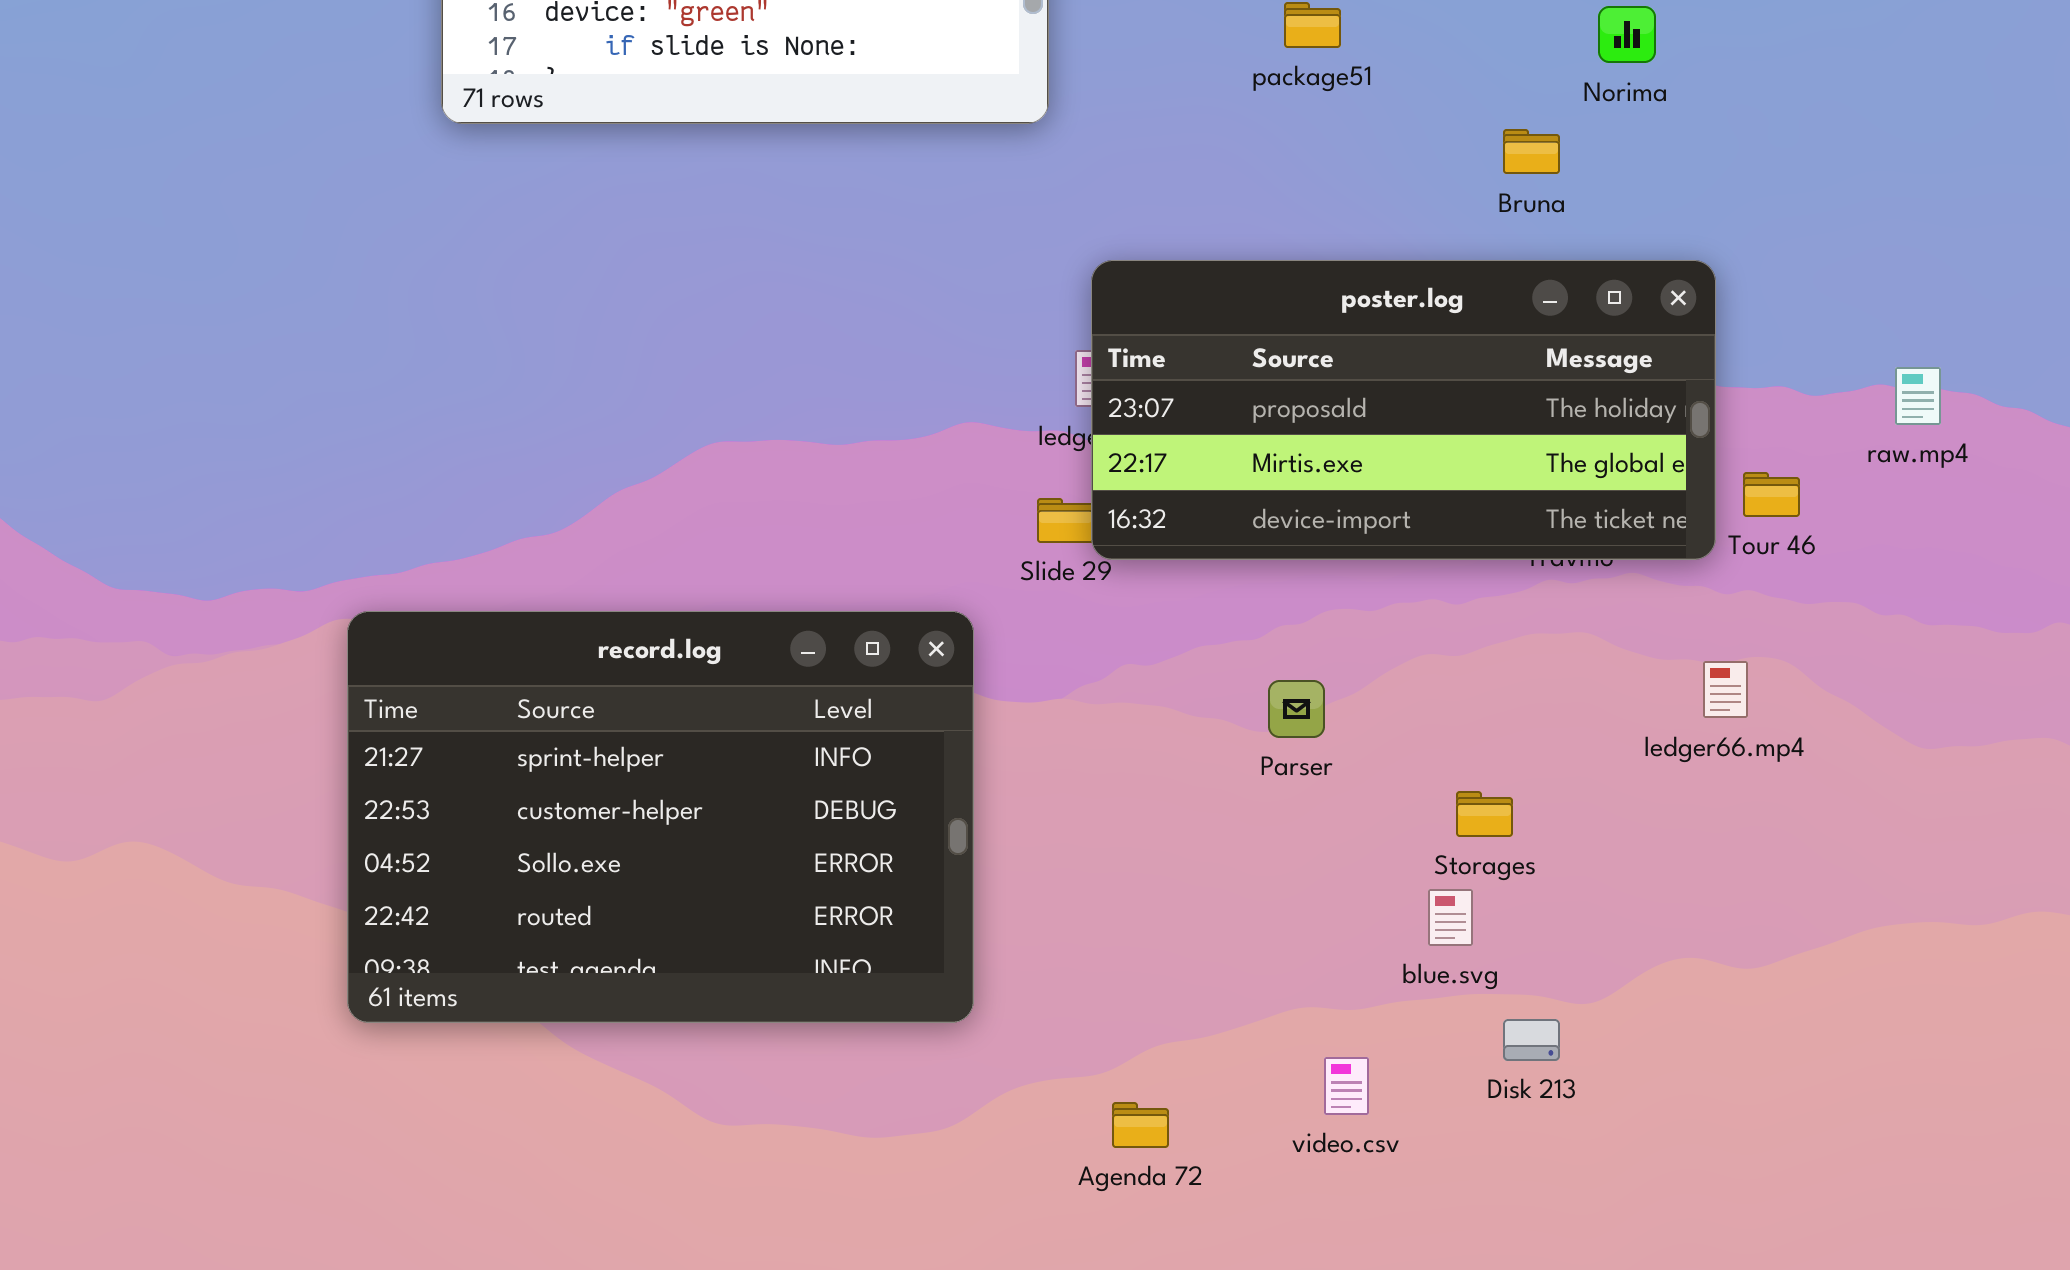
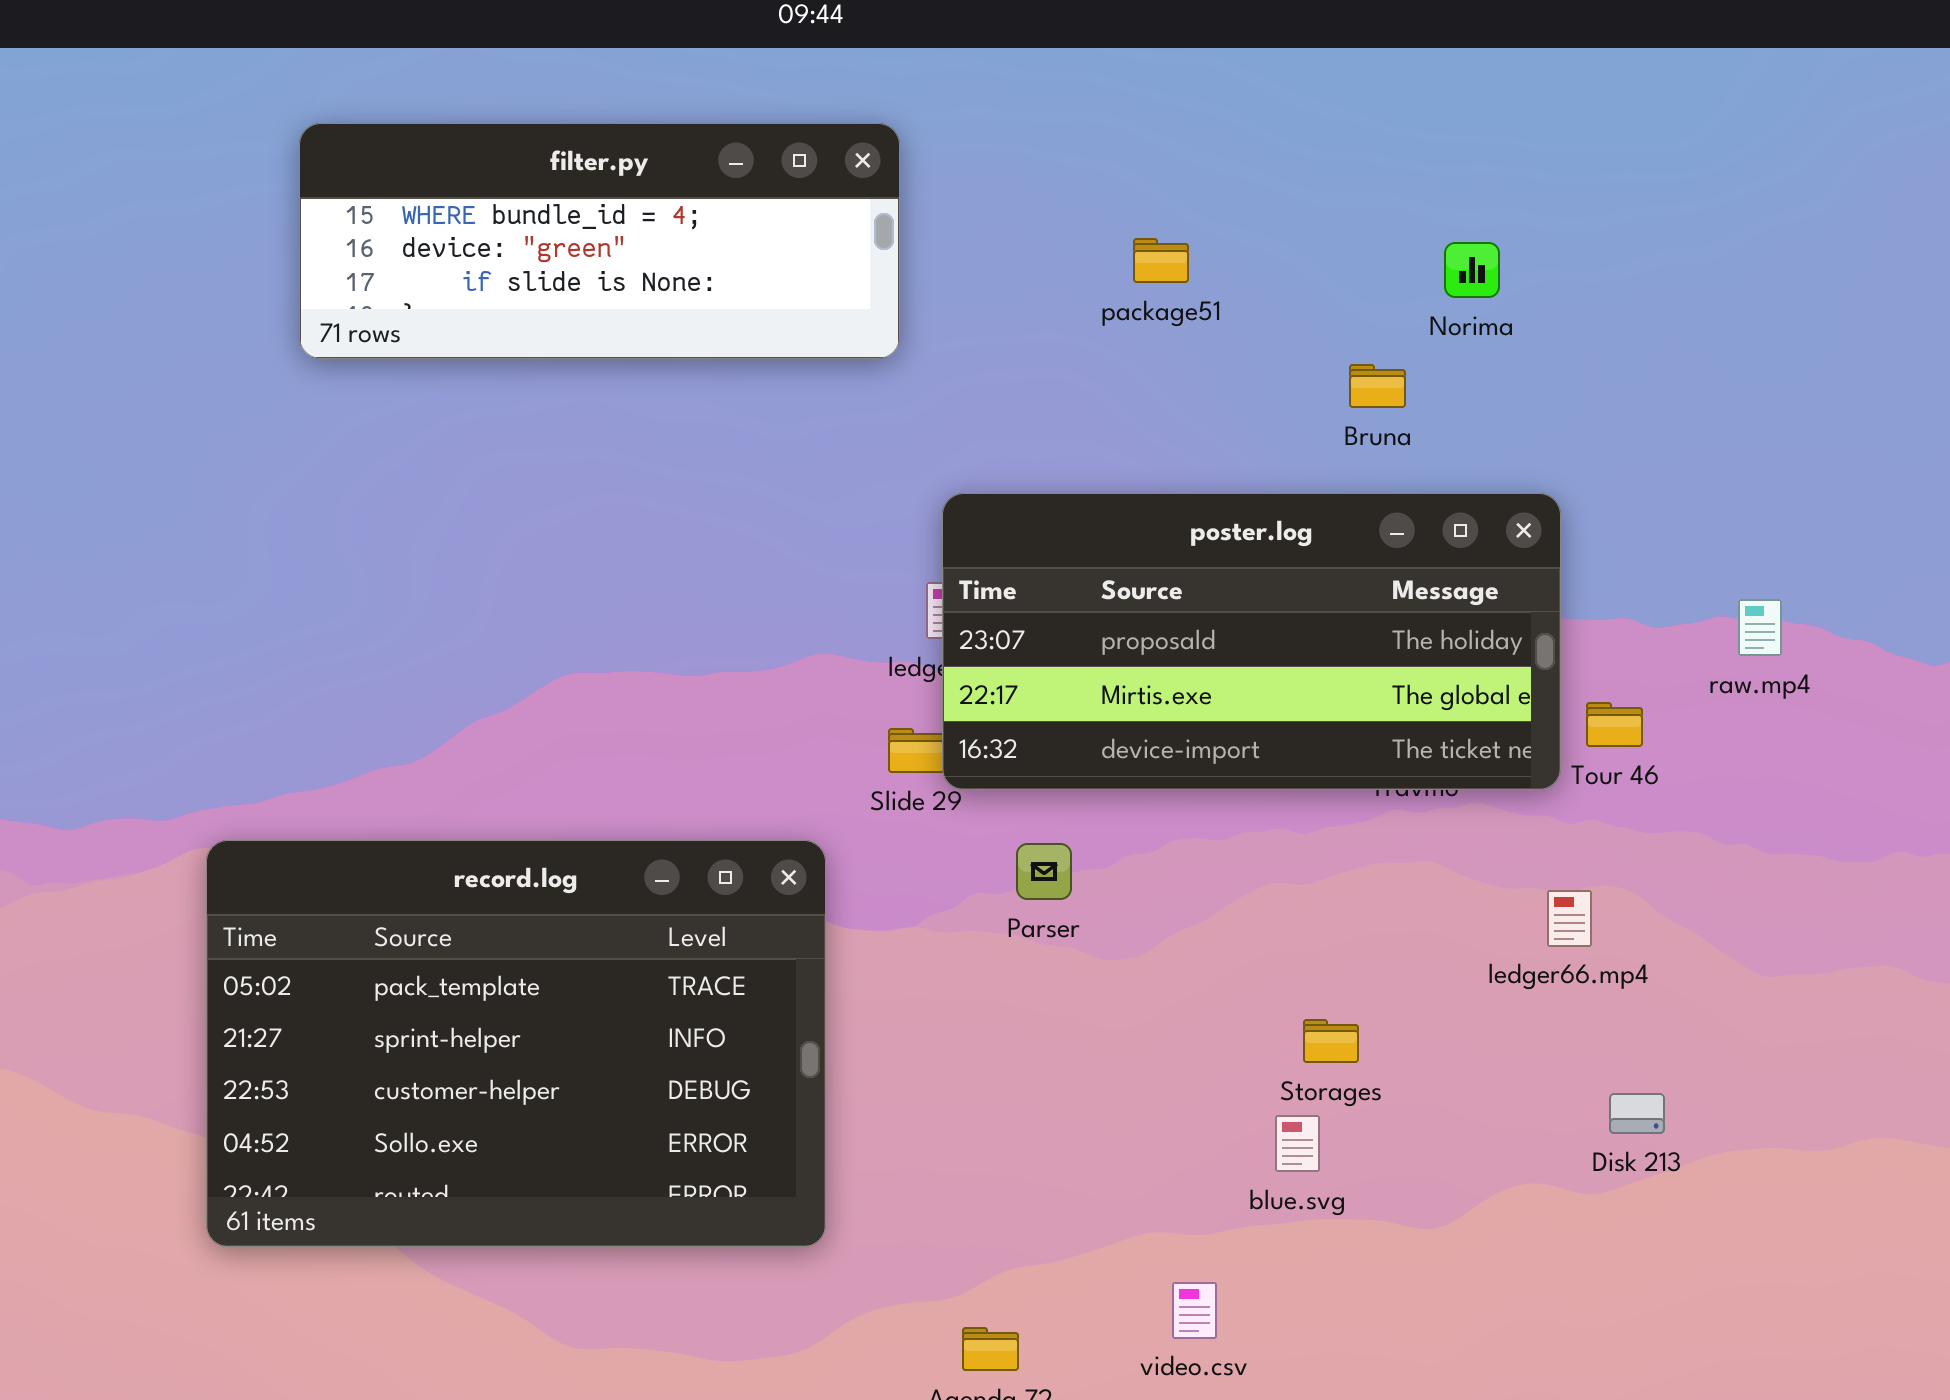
record.log: [347,611,974,1023] -> [206,840,826,1247], scrolled up 1 row
Parser: [1268,680,1325,738] -> [1016,843,1072,900], moved
Disk 213: [1503,1019,1560,1061] -> [1609,1093,1665,1134], moved

